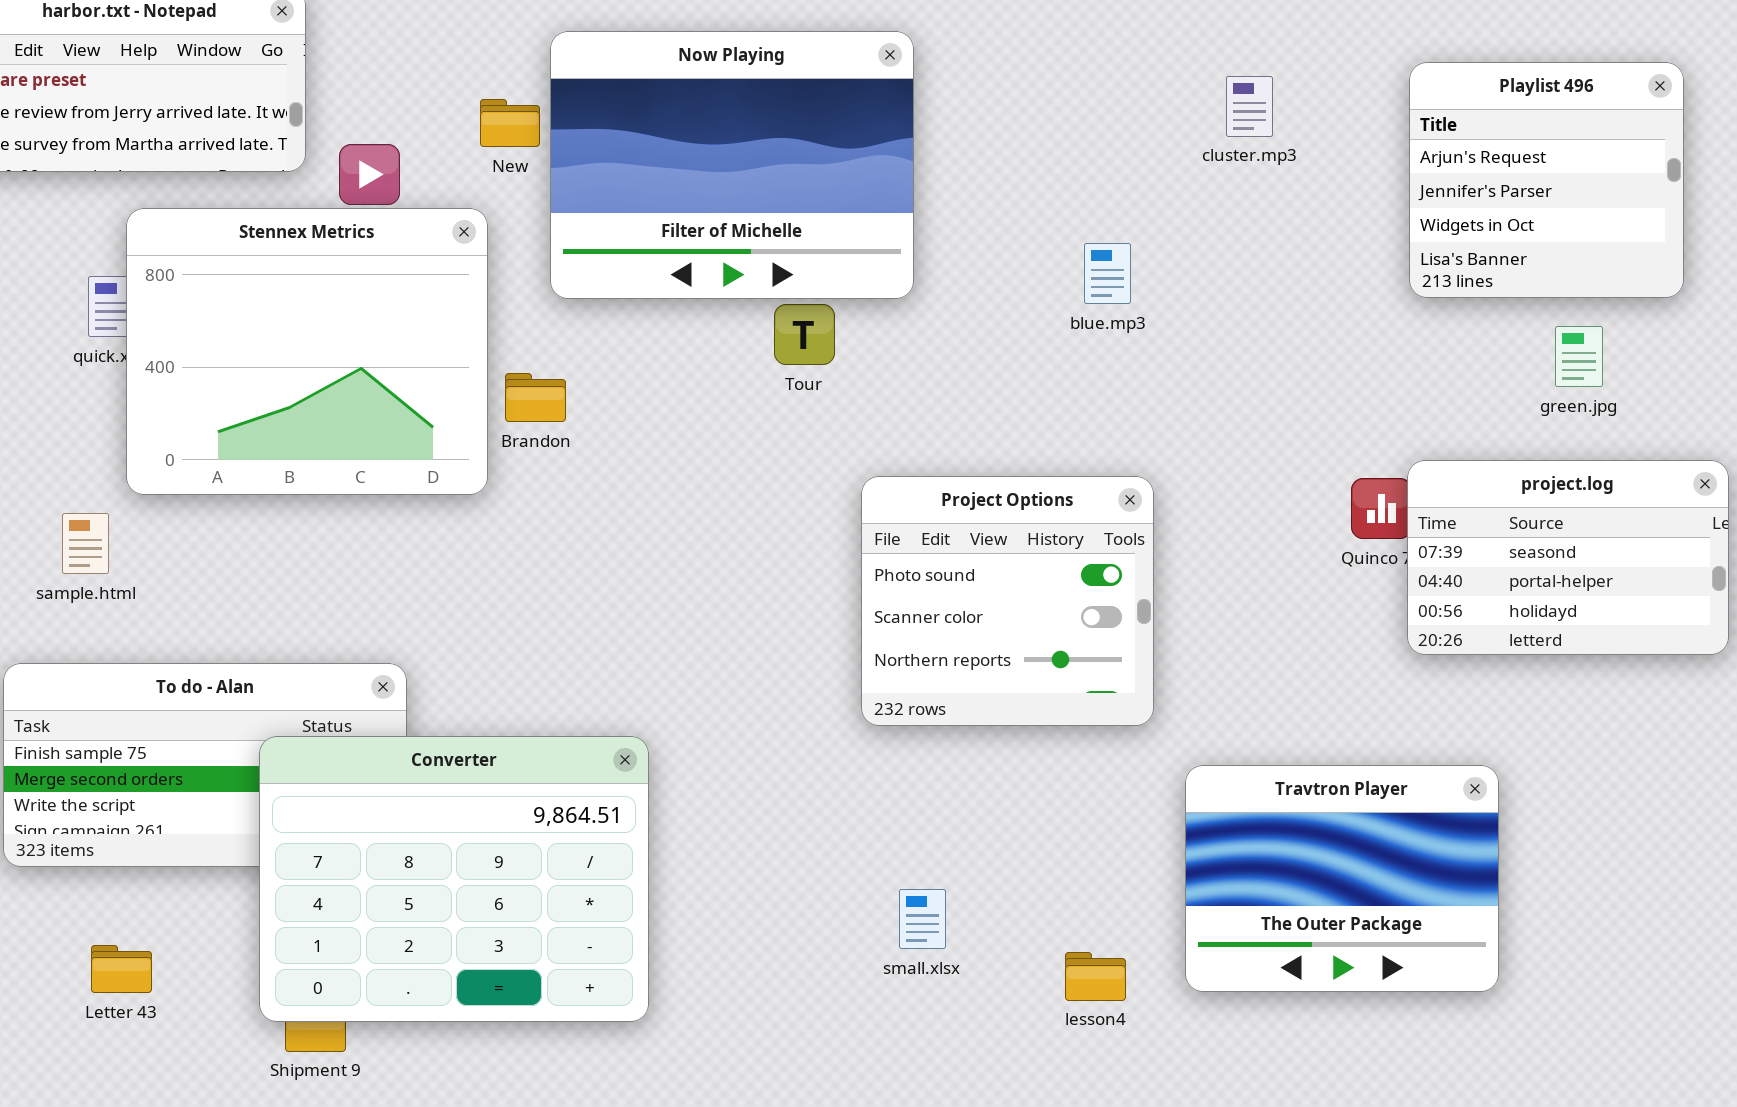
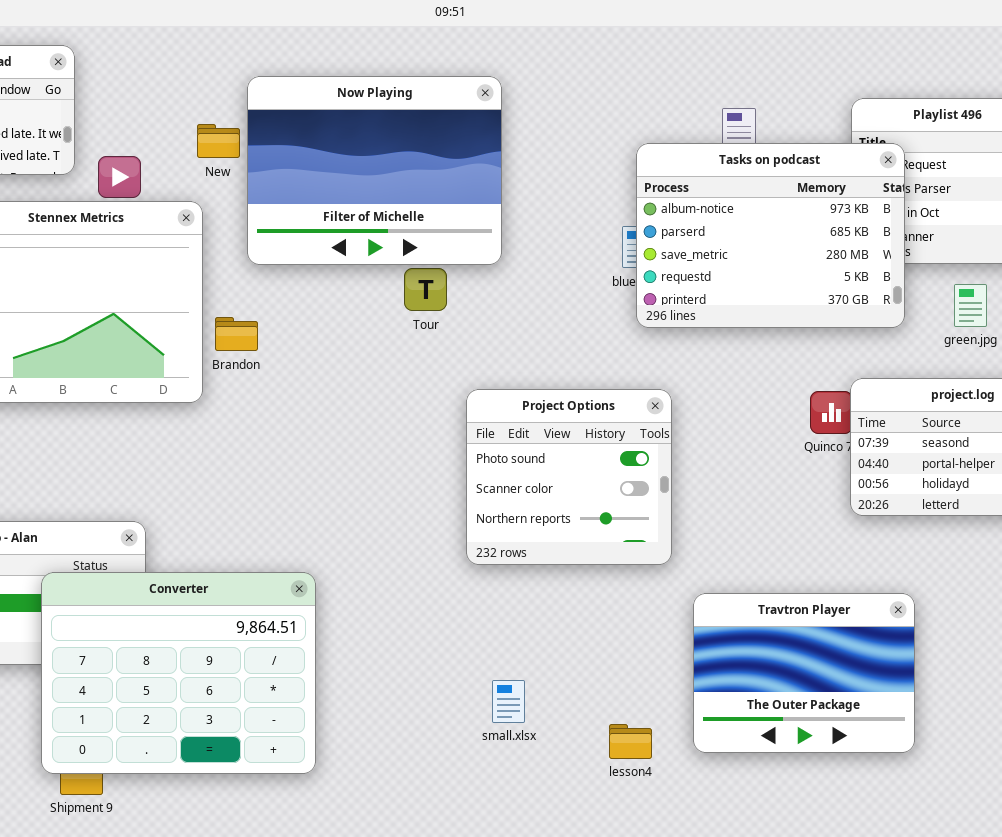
Tasks on podcast: none -> [636,143,905,328], opened

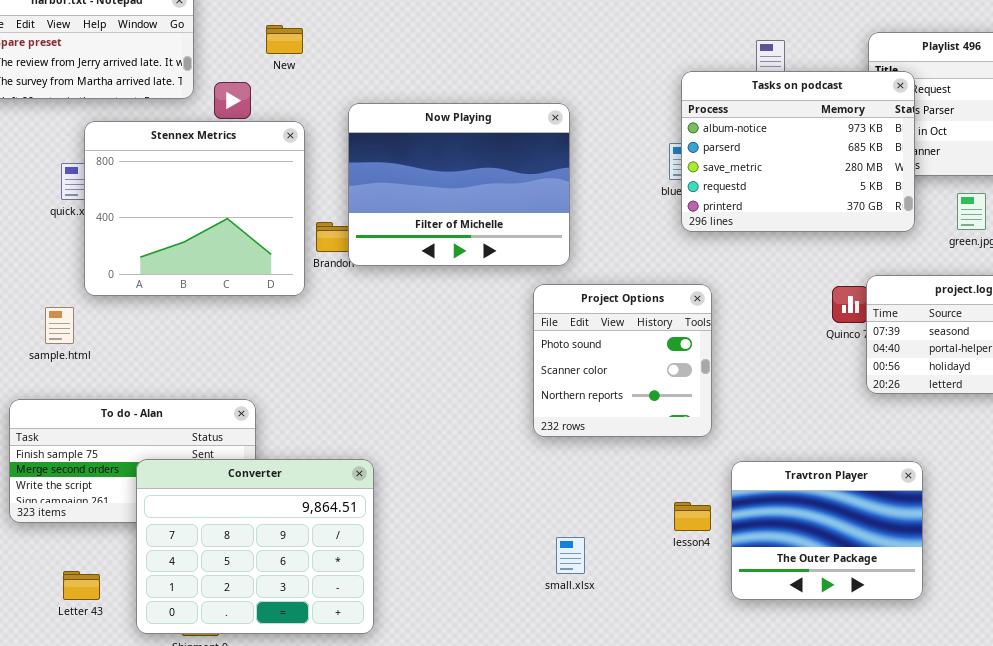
Now Playing: [247,76,502,265] -> [348,103,570,266], moved
New: [197,124,240,158] -> [266,25,303,54], moved
Converter: [41,572,316,774] -> [136,459,374,634], moved
lesson4: [609,724,652,759] -> [674,502,711,531], moved

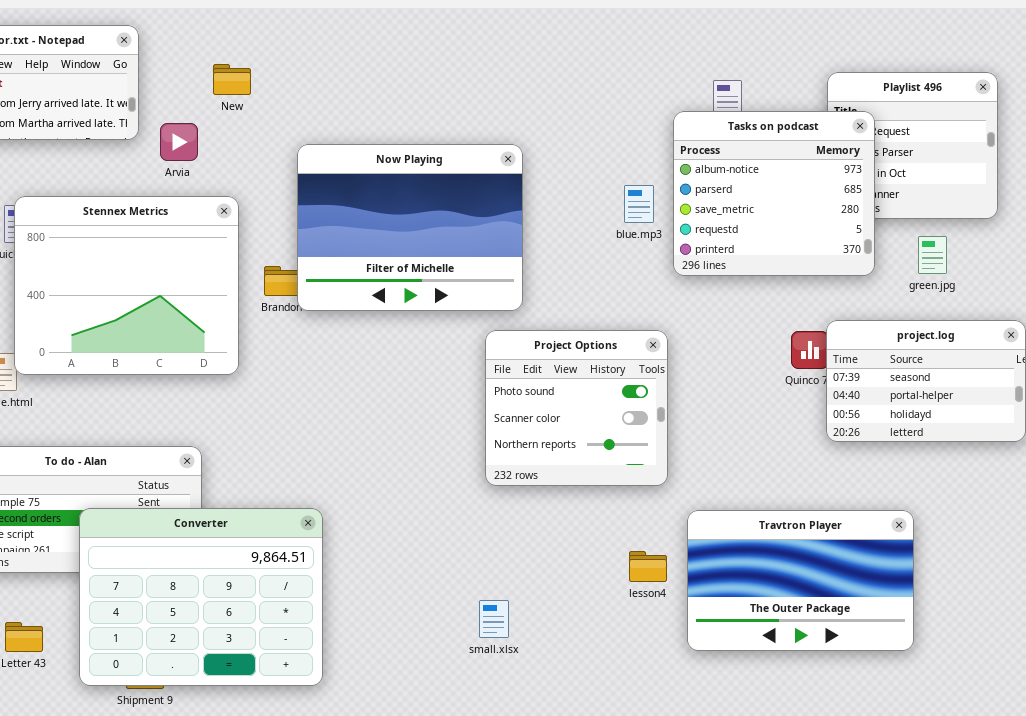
Tasks on podcast: [681,71,915,232] -> [673,111,875,276], resized
Stennex Metrics: [84,121,305,296] -> [14,196,239,375], moved
Travtron Player: [731,461,923,600] -> [687,510,914,651], resized
small.xlsx: [556,537,585,574] -> [479,600,509,638], moved

